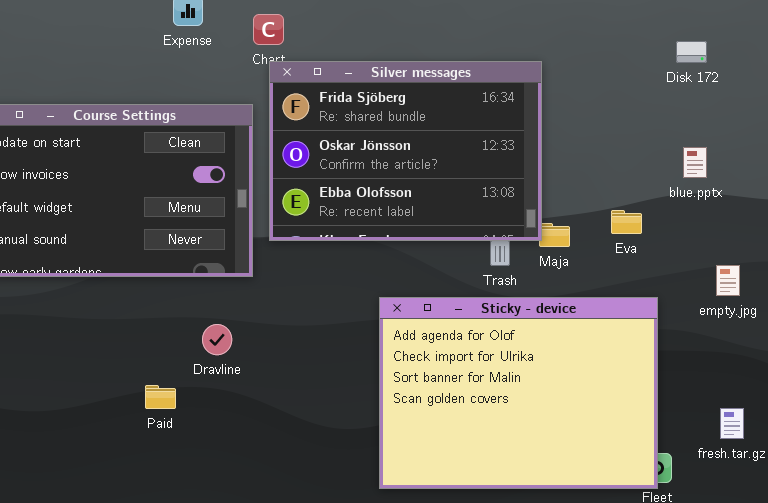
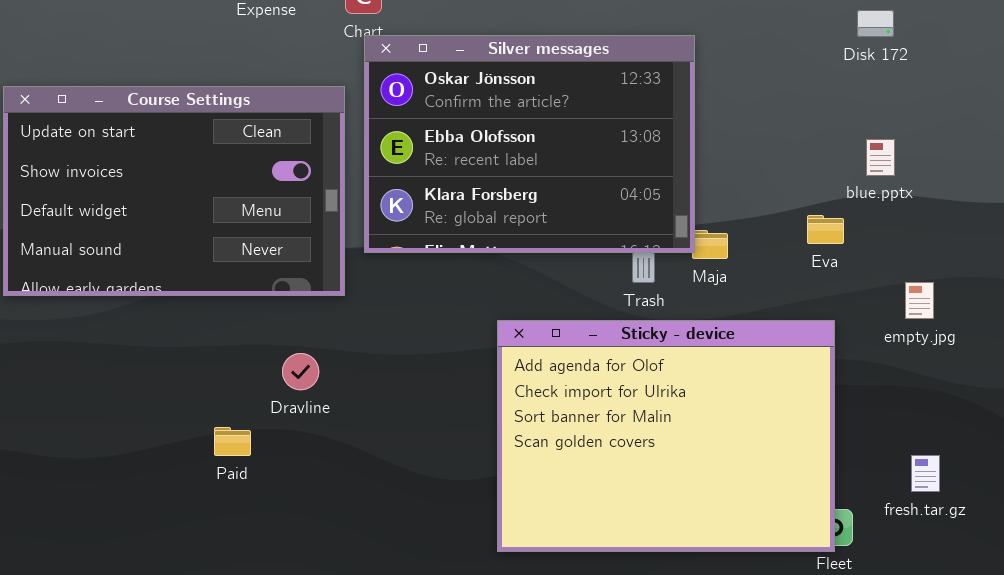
Silver messages: [269,61,542,241] -> [364,35,695,253], scrolled down 1 row
Eva: [611,210,642,234] -> [807,215,844,244], moved

